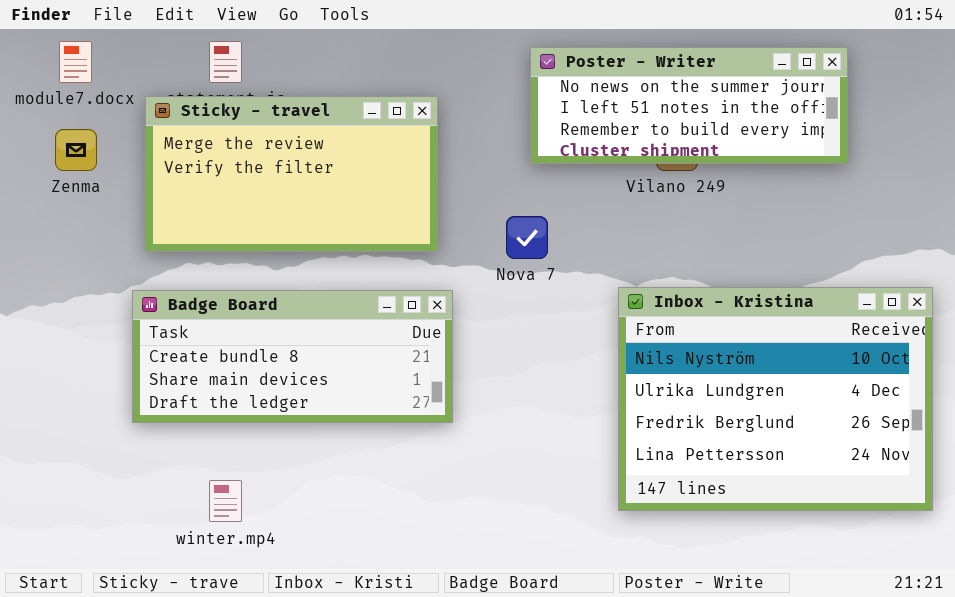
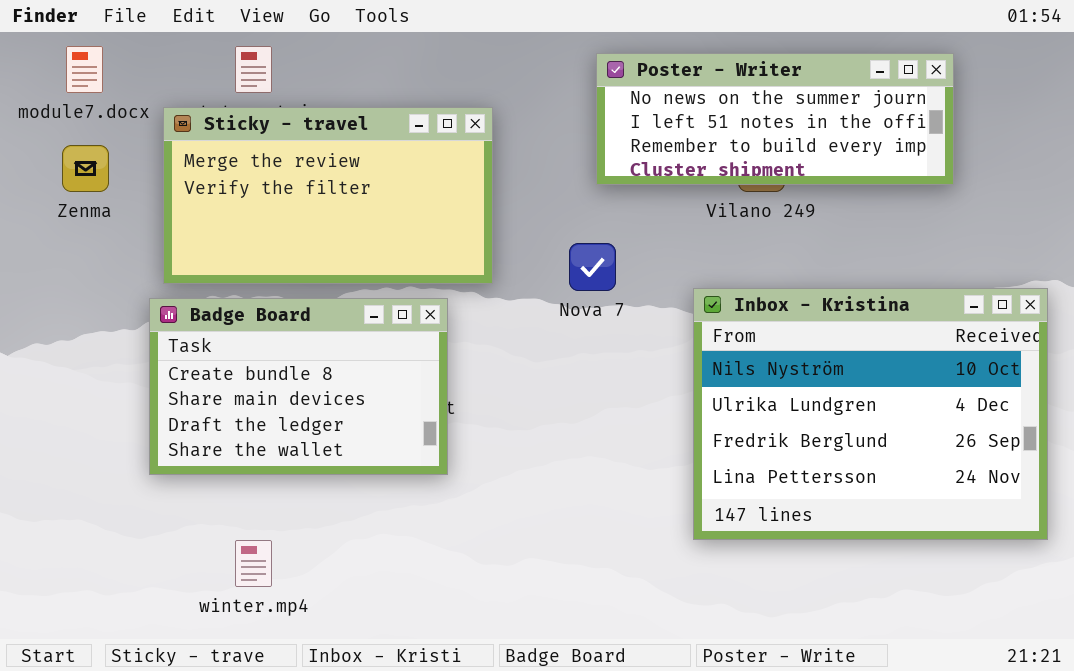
Inbox - Kristina: [618,287,933,511] -> [693,288,1048,540], moved
Badge Board: [132,290,453,423] -> [149,298,448,475], resized

